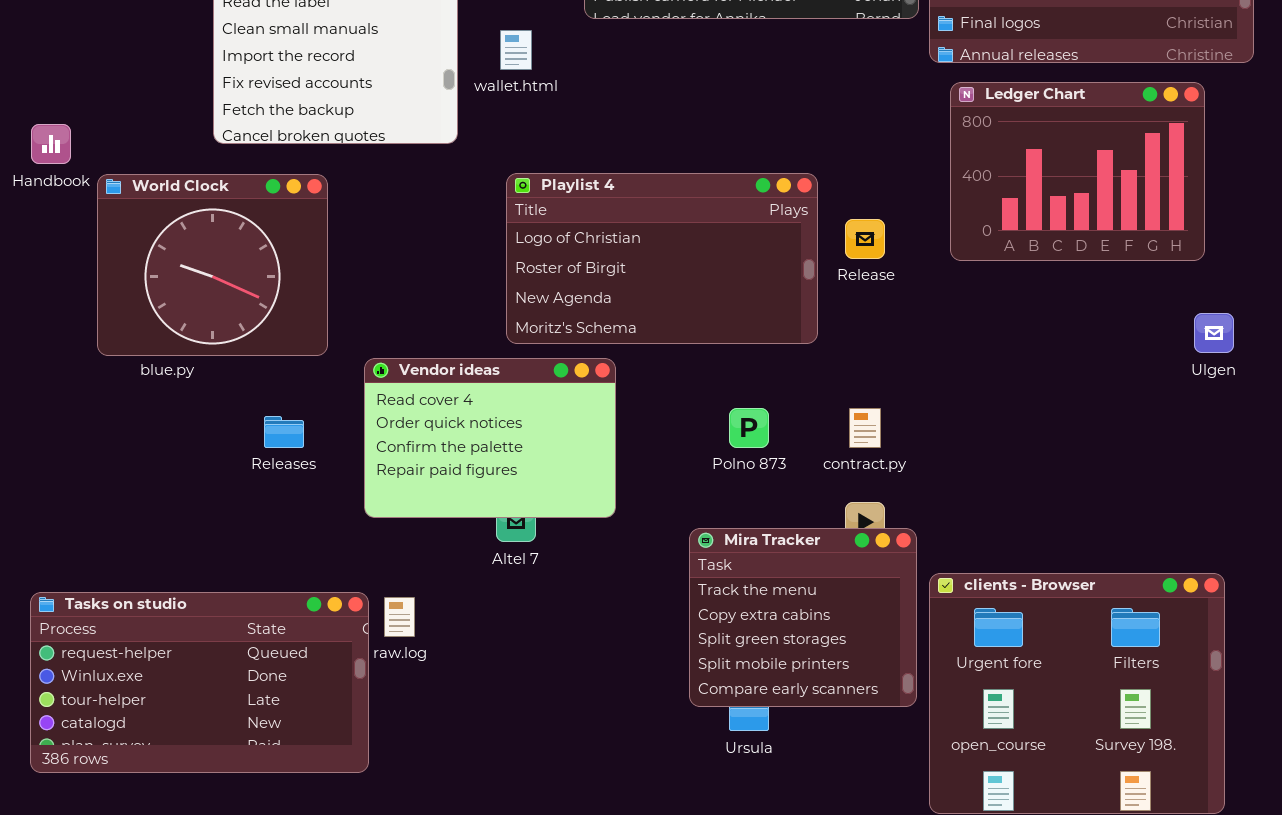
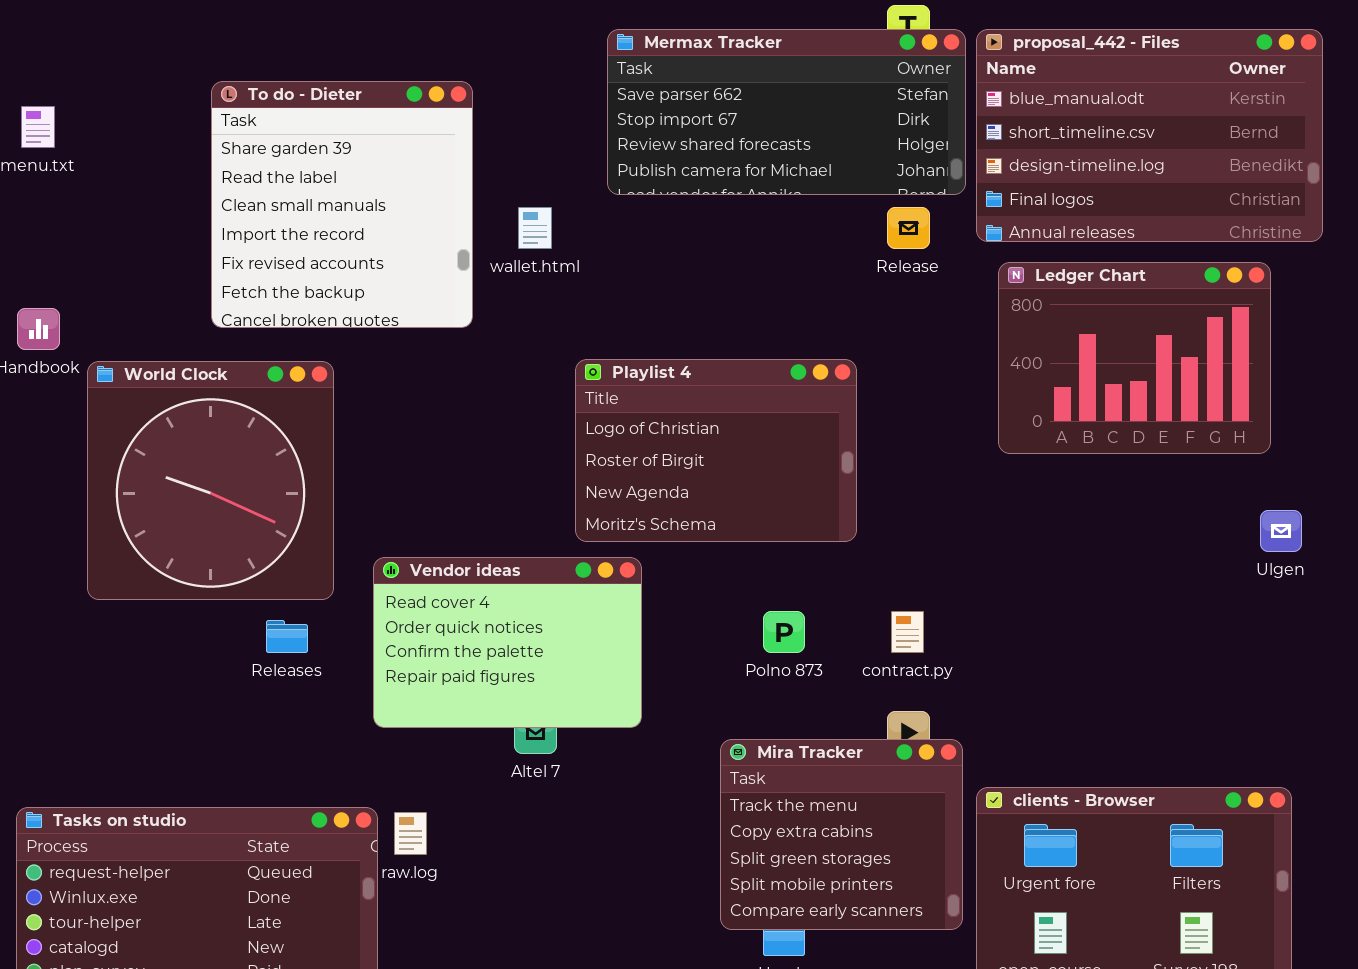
Playlist 4: [506,173,818,344] -> [575,359,857,542], resized
World Clock: [97,174,328,356] -> [87,361,334,600], resized
Release: [845,219,885,259] -> [887,207,930,249], moved

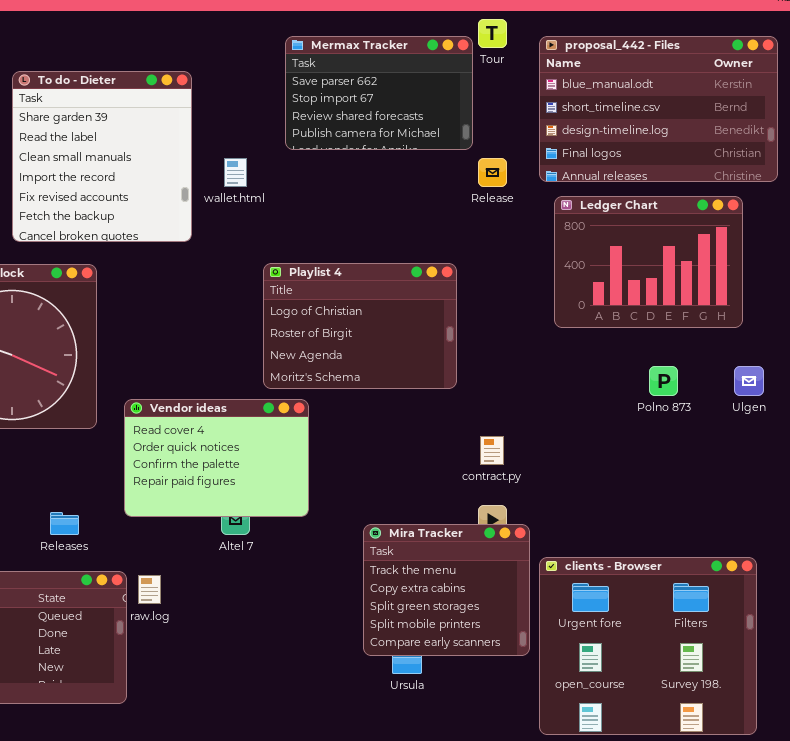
Mermax Tracker: [607,29,966,195] -> [285,36,473,150], resized
Polno 873: [763,611,805,653] -> [649,366,678,396], moved
Releases: [266,620,308,653] -> [50,512,79,535], moved

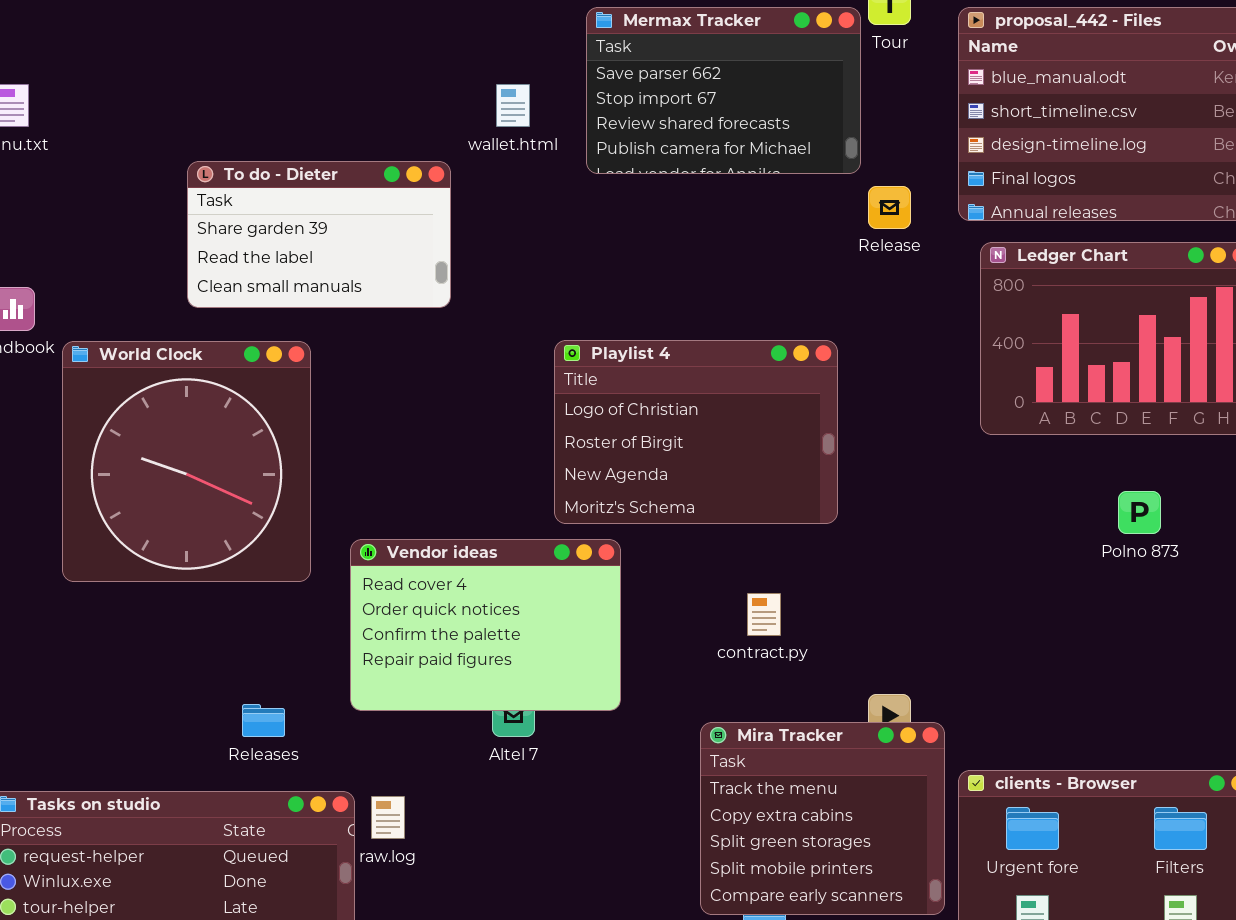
To do - Dieter: [12,71,192,242] -> [187,161,451,308], resized
wallet.html: [224,158,247,187] -> [496,84,530,127], moved
contract.py: [480,436,504,465] -> [747,593,781,636], moved

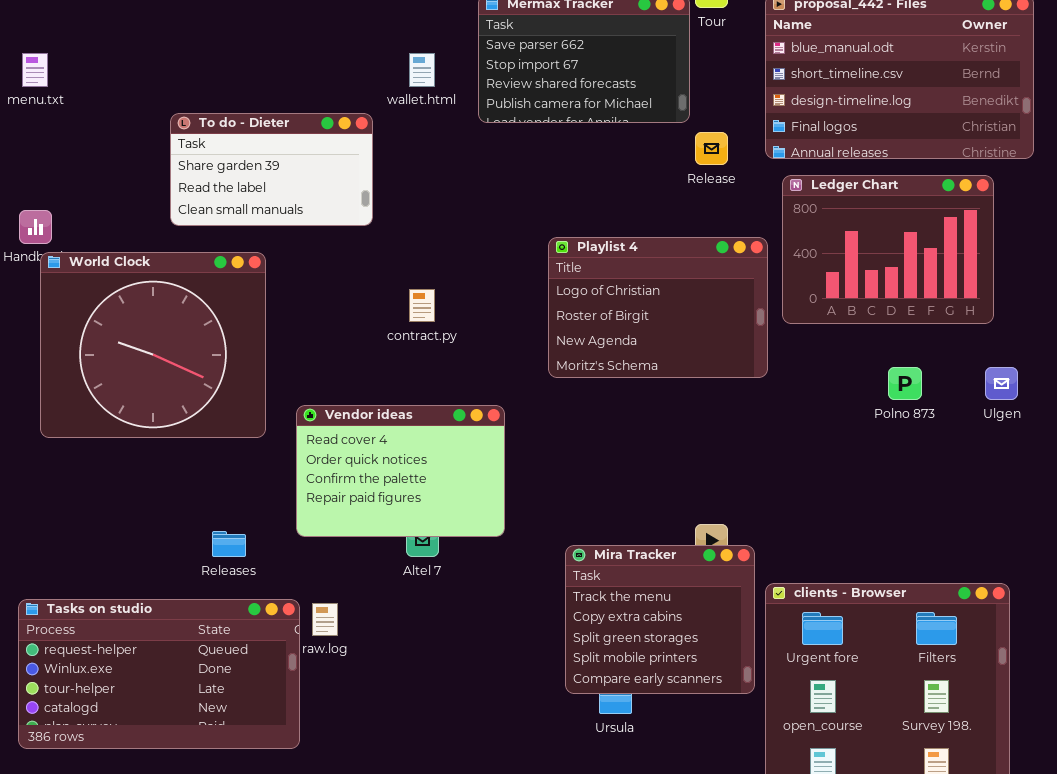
Playlist 4: [554,340,838,524] -> [548,237,768,378], moved
World Clock: [62,341,311,582] -> [40,252,266,438], resized
contract.py: [747,593,781,636] -> [409,289,435,322], moved

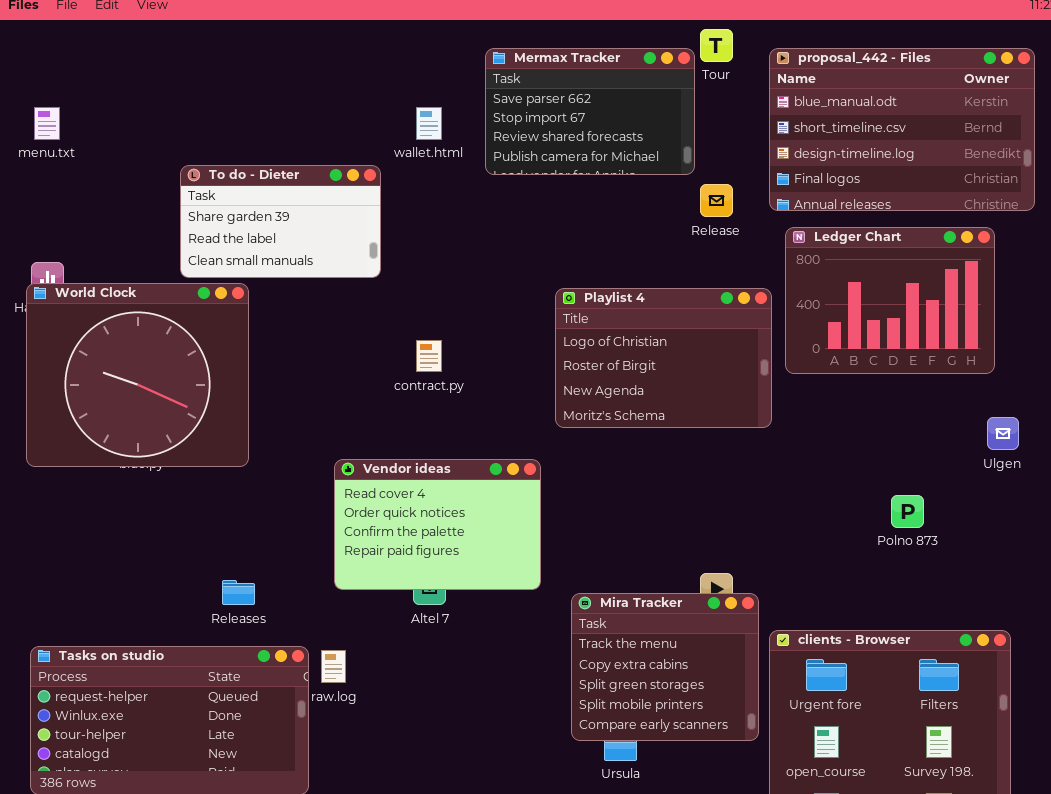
World Clock: [40,252,266,438] -> [26,283,249,467], moved
Polno 873: [888,367,922,400] -> [891,495,924,528], moved
Vendor ideas: [296,405,505,537] -> [334,459,541,590], moved

